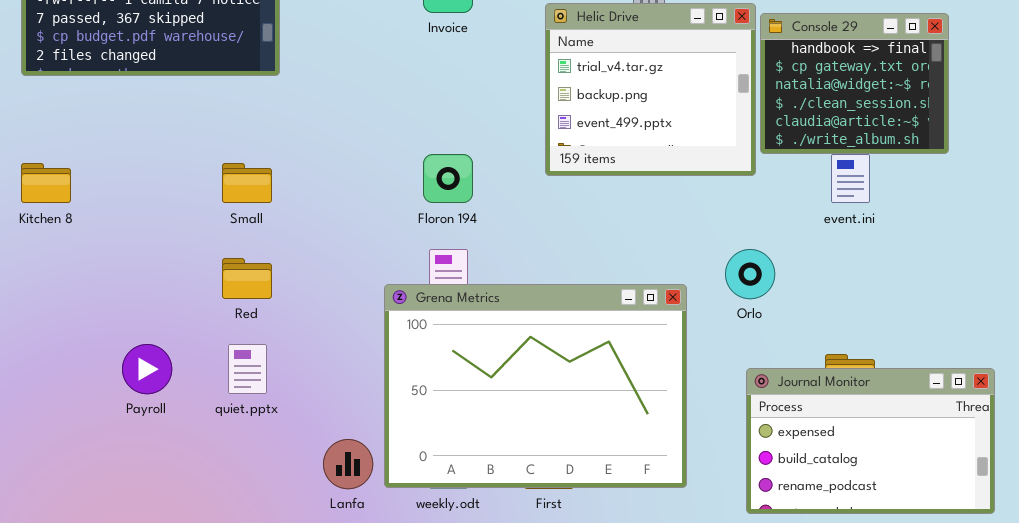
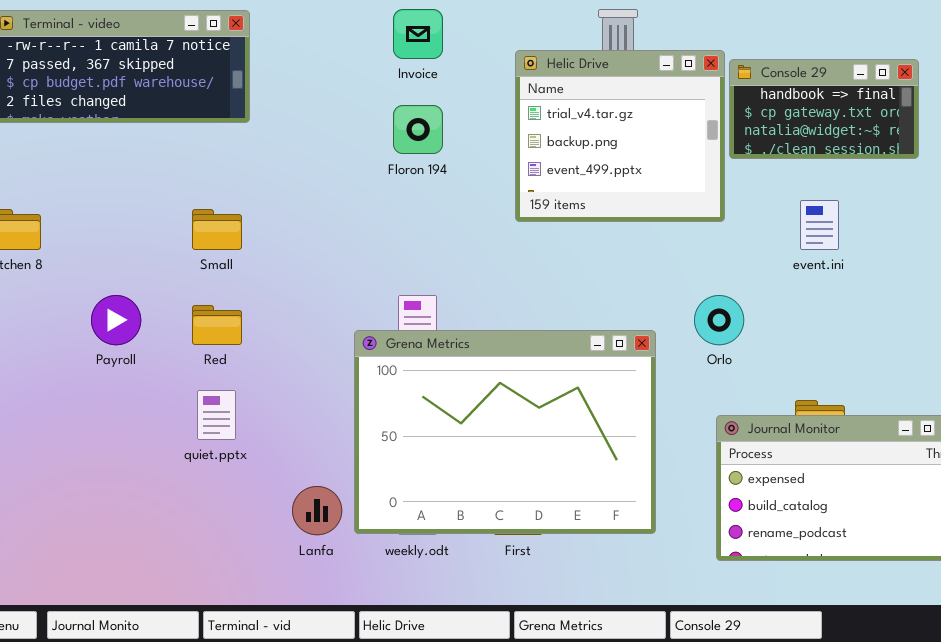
Console 29: [760,13,949,154] -> [729,59,919,159], resized
Floron 194: [423,154,473,203] -> [393,105,443,154], moved
Payroll: [122,344,172,394] -> [91,295,141,345], moved

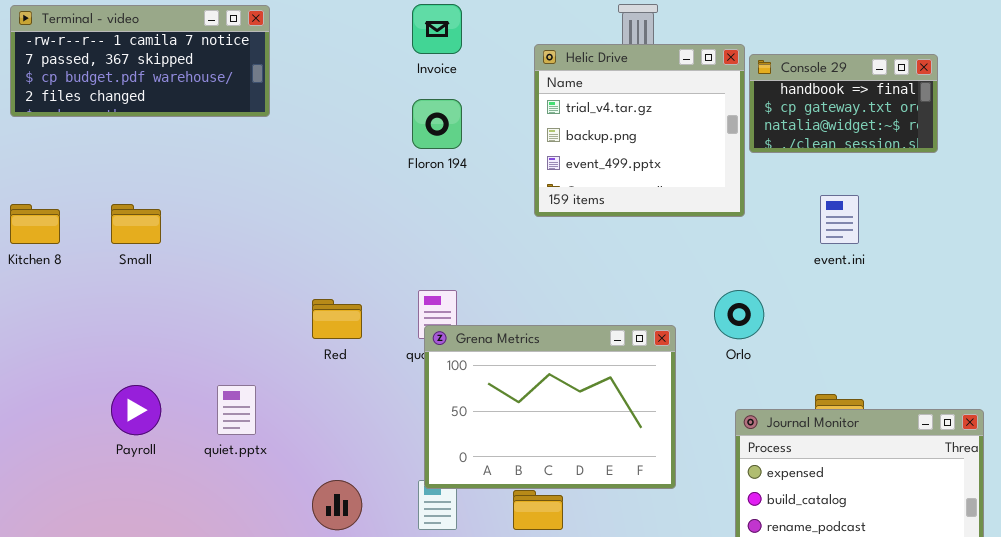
Small: [192,209,242,250] -> [111,204,161,244], moved
Payroll: [91,295,141,345] -> [111,385,161,435], moved
Red: [192,305,242,345] -> [312,299,362,339], moved
Grena Metrics: [354,330,656,534] -> [424,325,676,489], resized

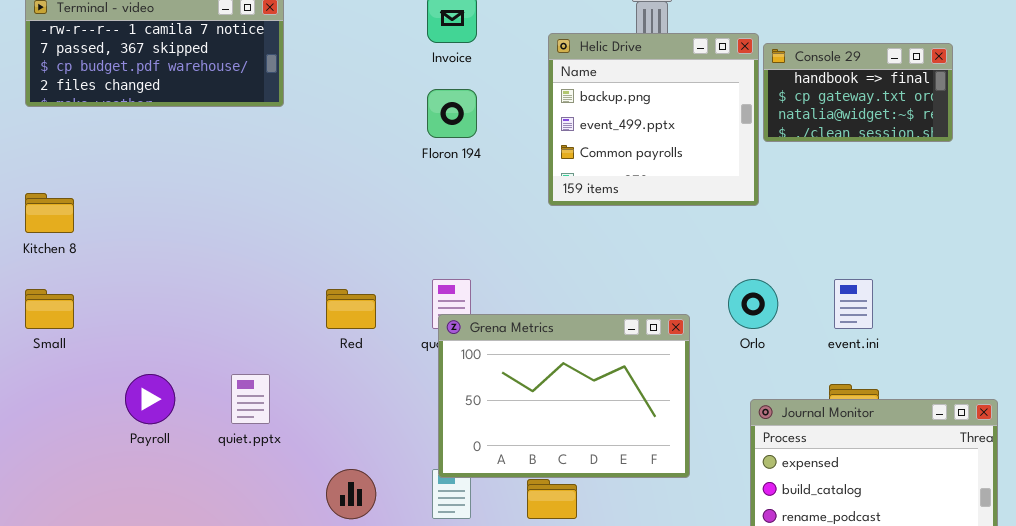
Helic Drive: [534,44,745,217] -> [548,33,759,206], scrolled down 1 row
event.ini: [820,195,859,244] -> [834,279,873,329], moved
Small: [111,204,161,244] -> [25,289,74,329], moved

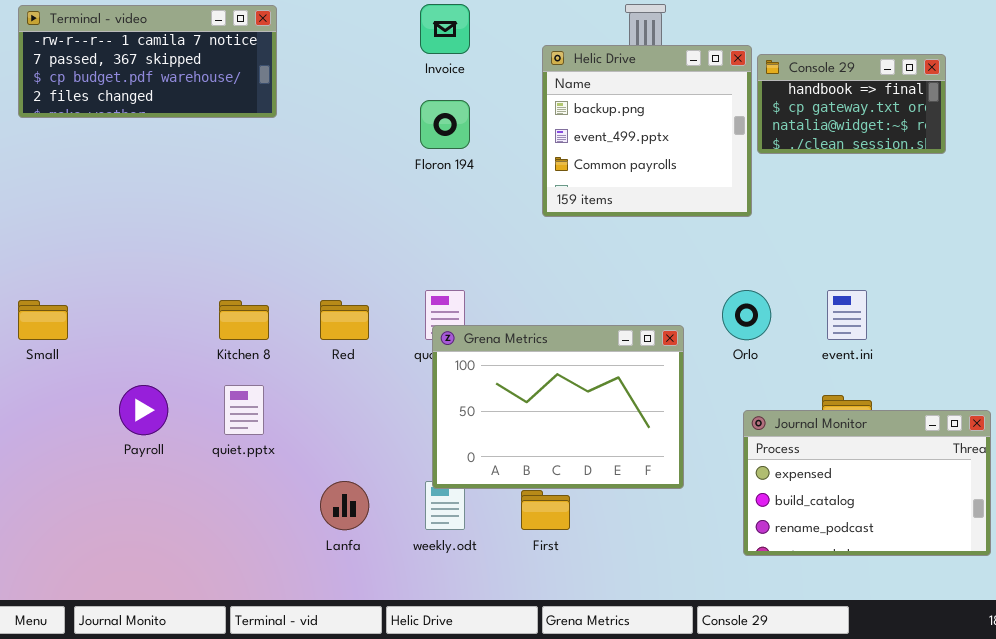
Kitchen 8: [25,193,74,233] -> [219,300,269,340], moved

